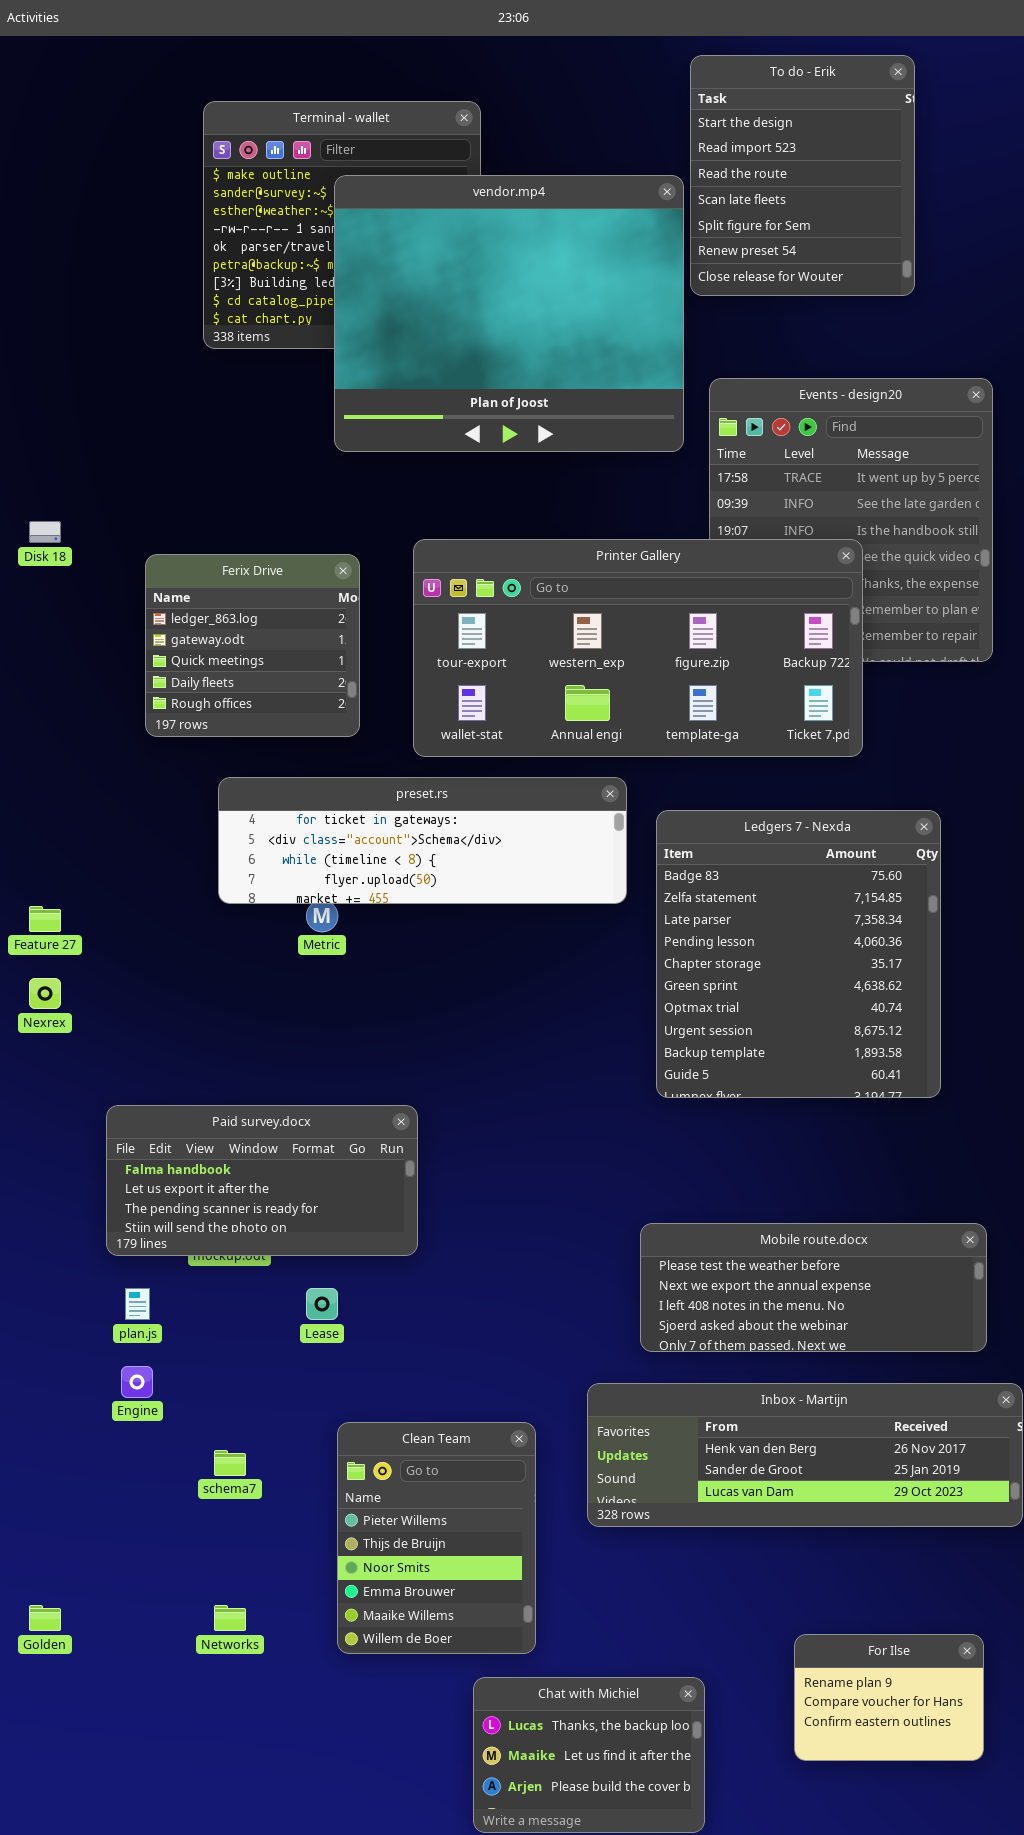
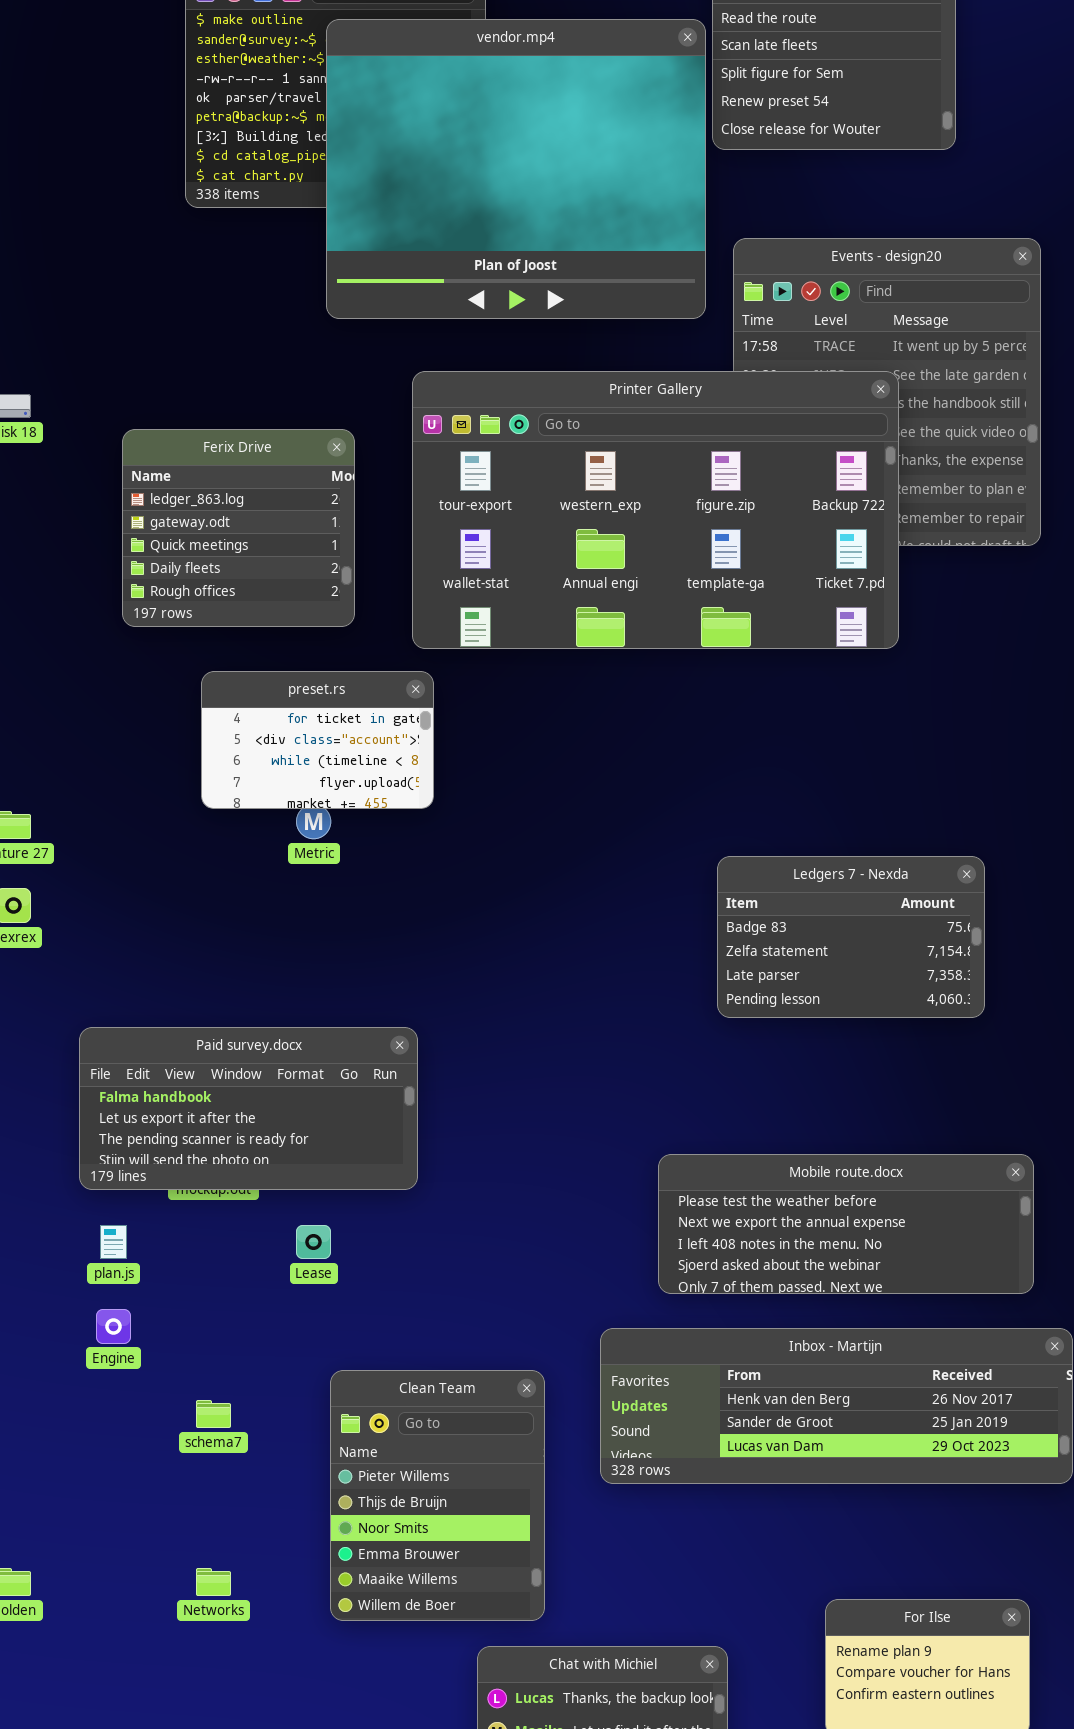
Printer Gallery: [413,539,863,757] -> [412,371,899,649], resized
preset.rs: [218,777,627,904] -> [201,671,434,809], resized
Ledgers 7 - Nexda: [656,810,941,1098] -> [717,856,985,1018], resized

